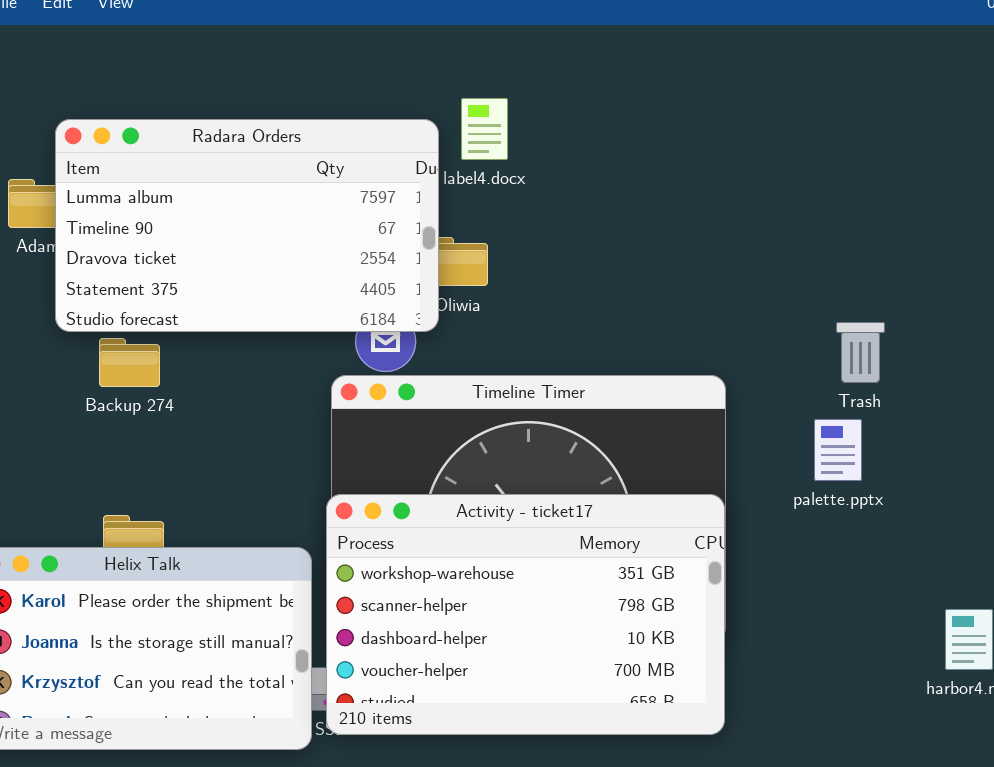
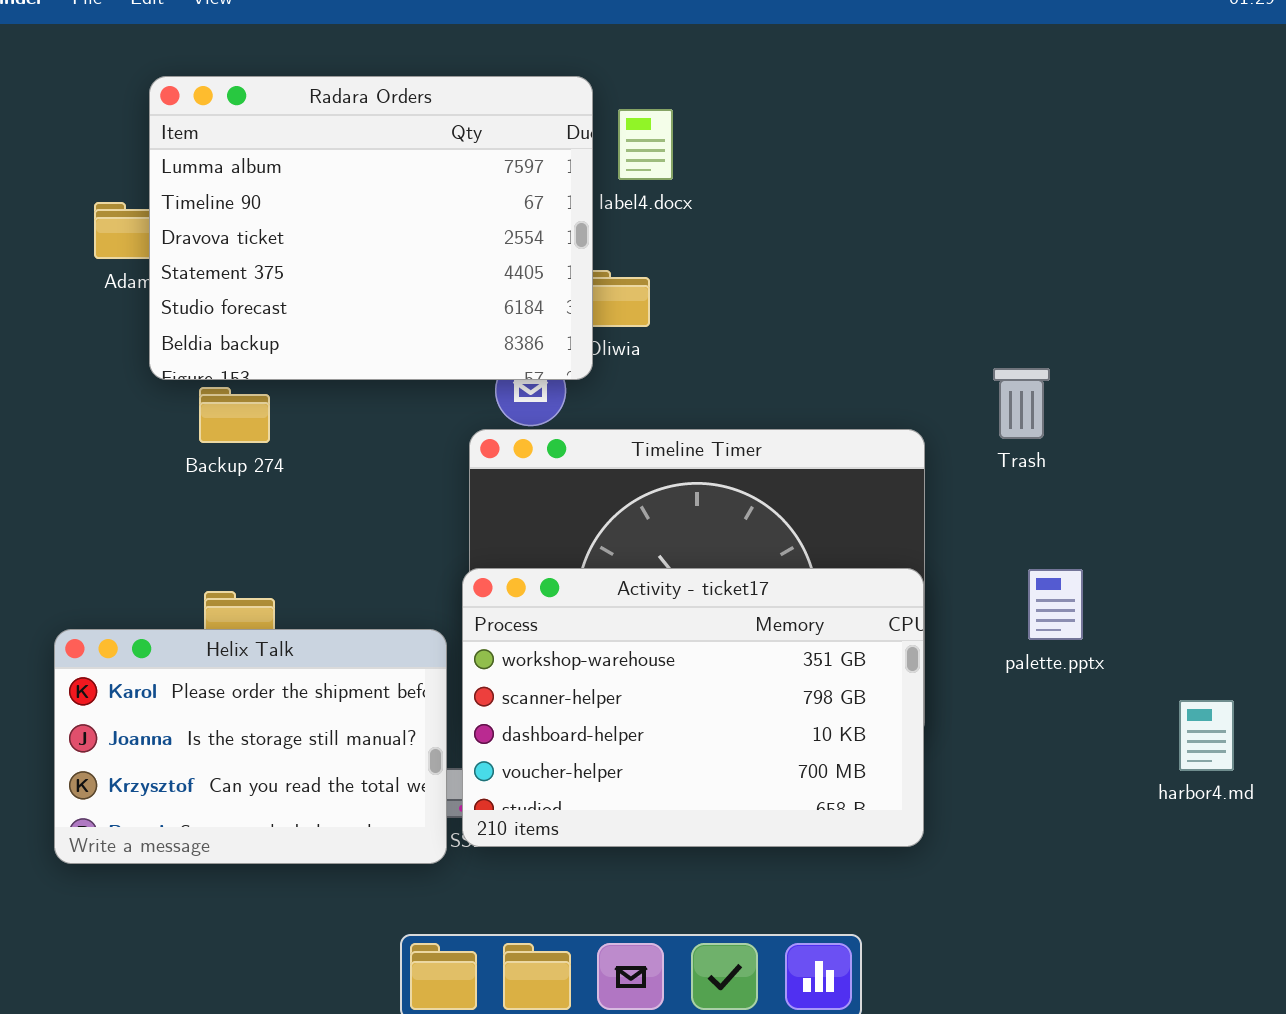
Radara Orders: [55,119,439,332] -> [149,76,593,380], resized
Trash: [836,322,885,383] -> [993,368,1050,439], moved
palette.pptx: [814,419,862,481] -> [1028,569,1083,640], moved

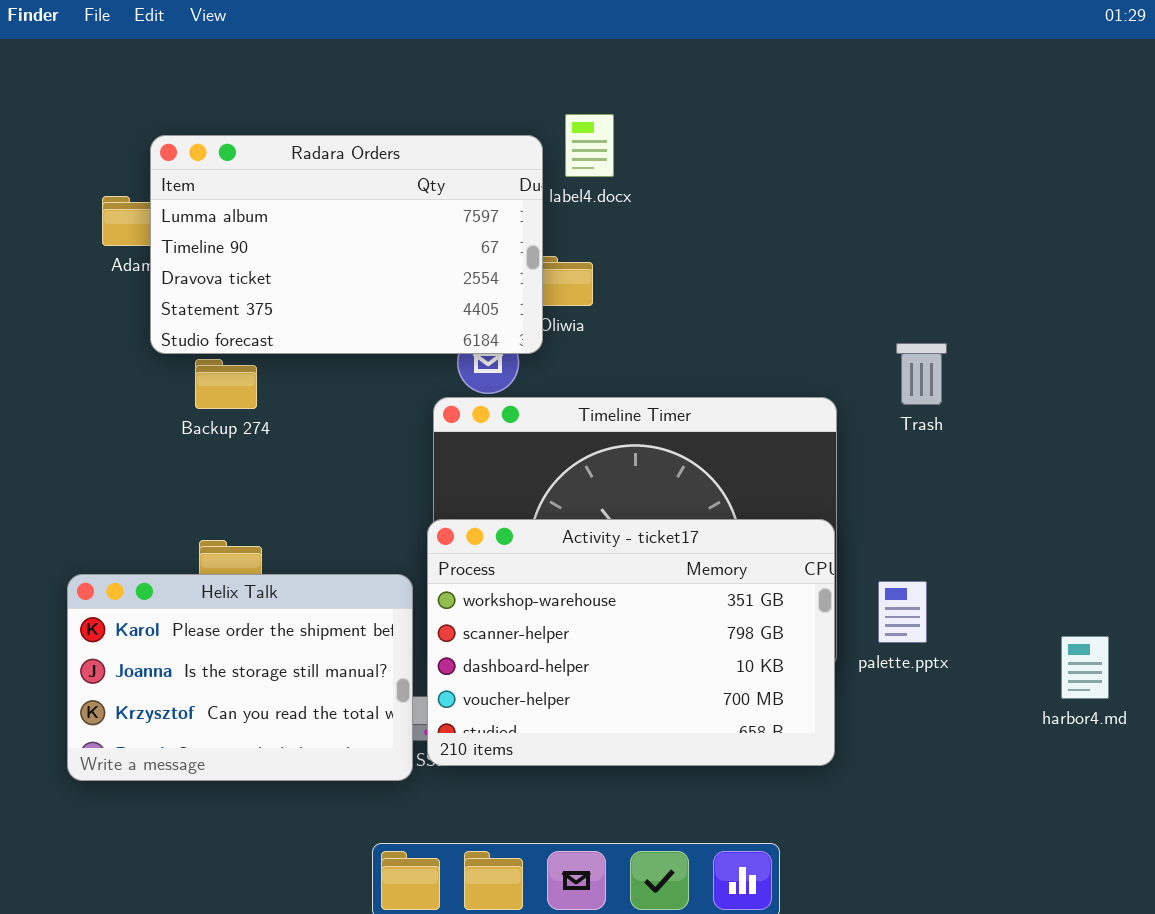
Radara Orders: [149,76,593,380] -> [150,135,543,354], resized
palette.pptx: [1028,569,1083,640] -> [878,581,927,643], moved

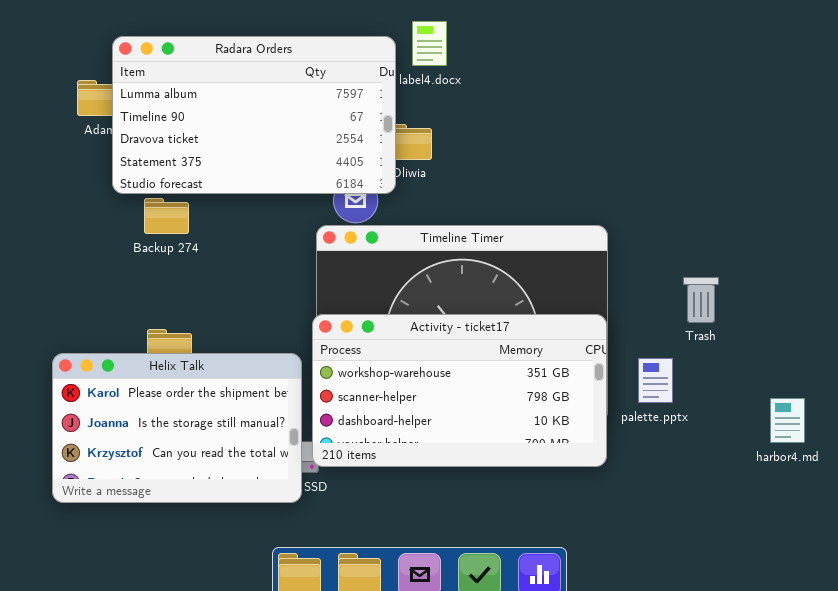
Trash: [896,343,947,405] -> [683,277,719,323], moved
Activity - ticket17: [427,519,835,766] -> [312,314,607,467], resized

